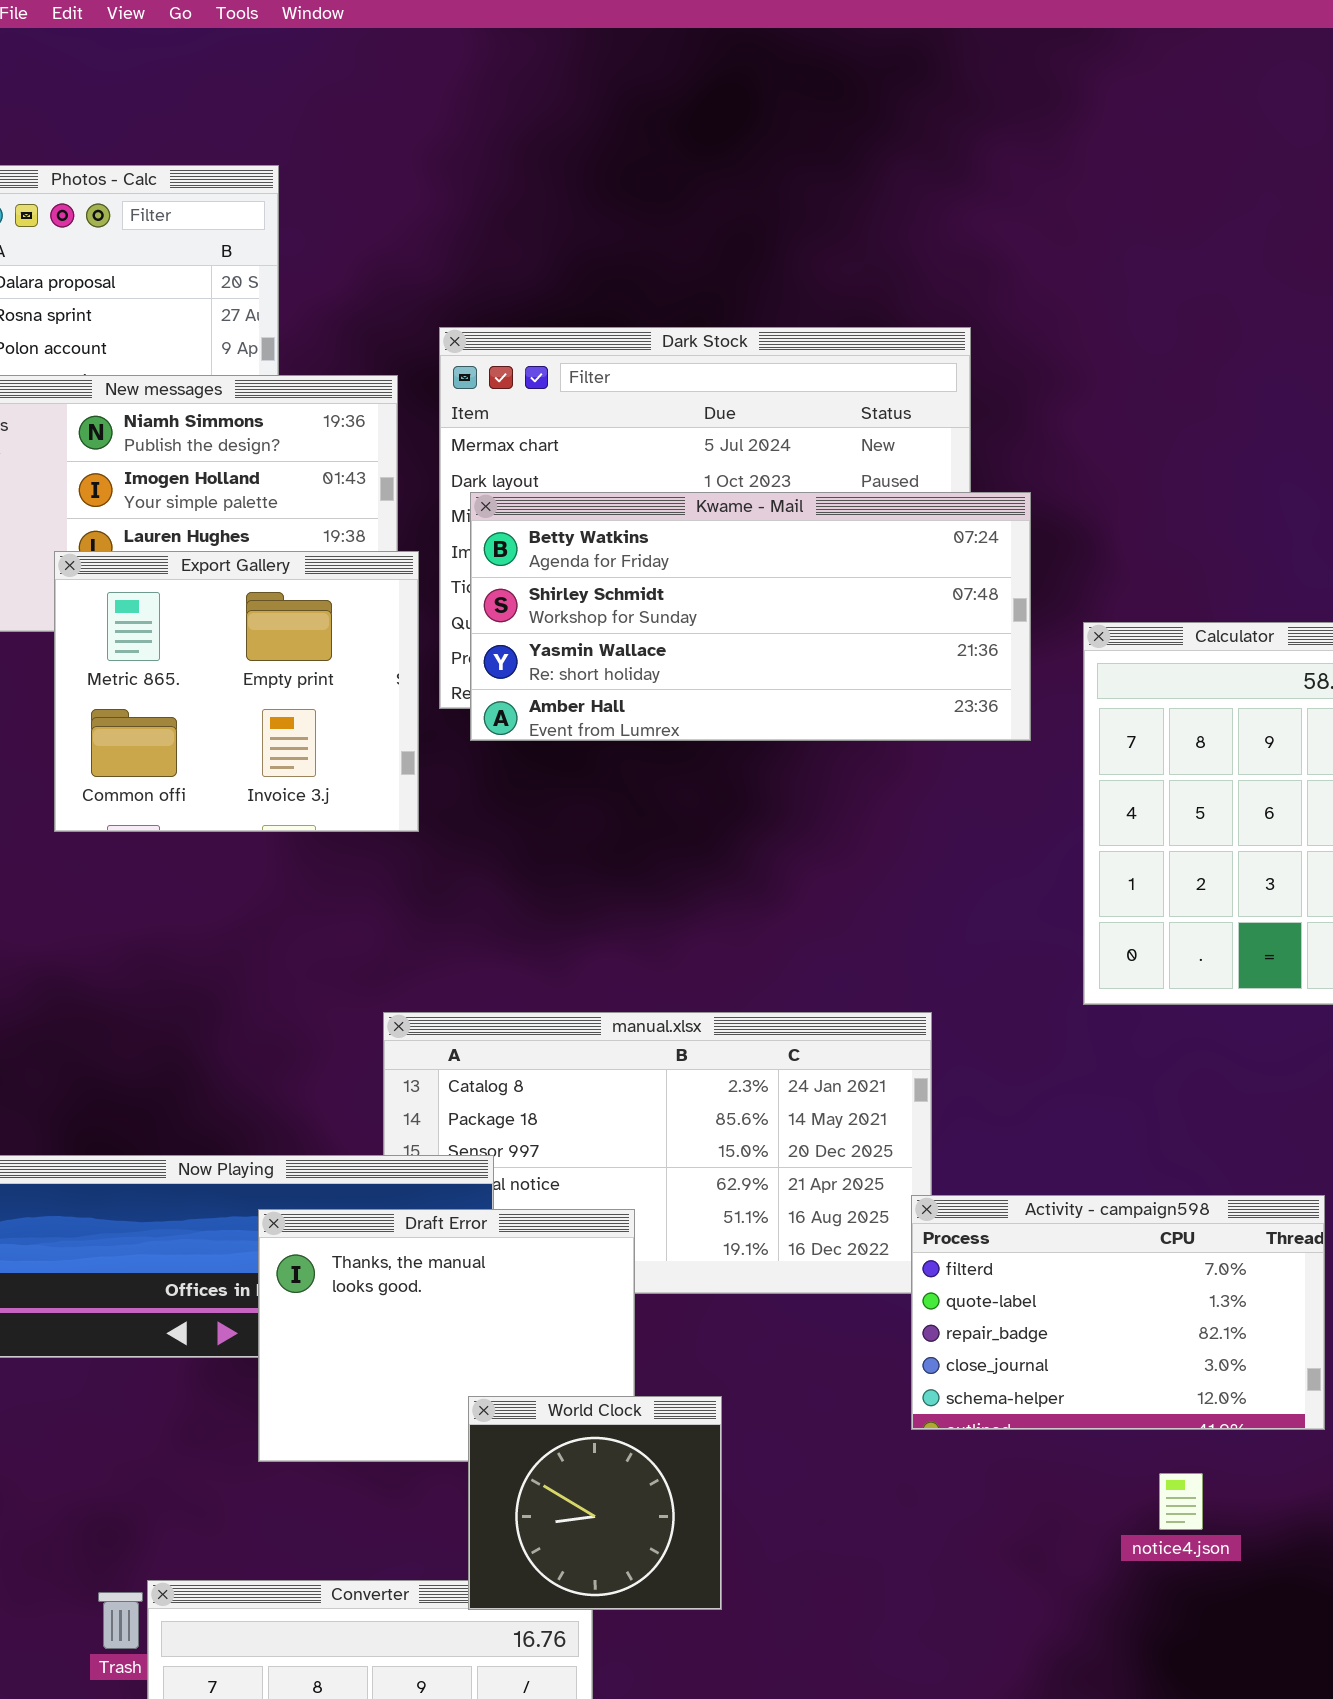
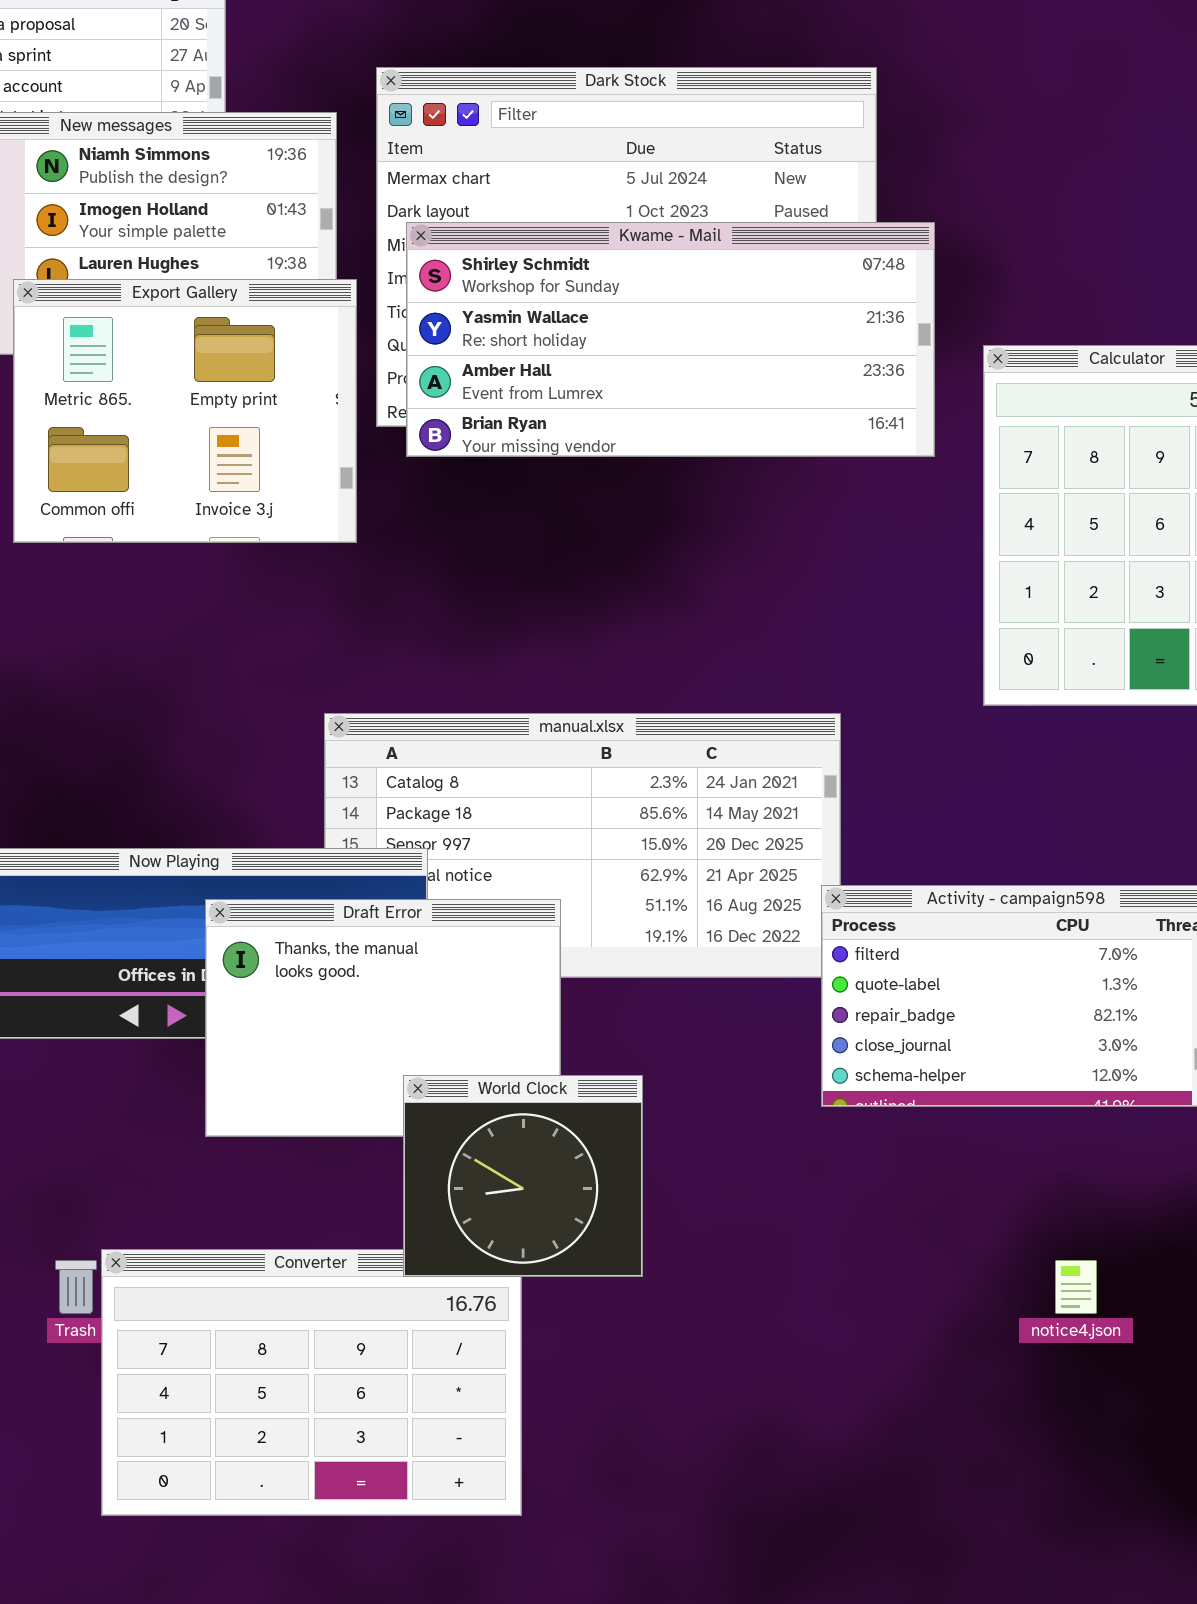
Kwame - Mail: [470,492,1031,741] -> [406,222,935,457], scrolled down 1 row
notice4.json: [1159,1473,1203,1530] -> [1055,1260,1097,1314], moved

